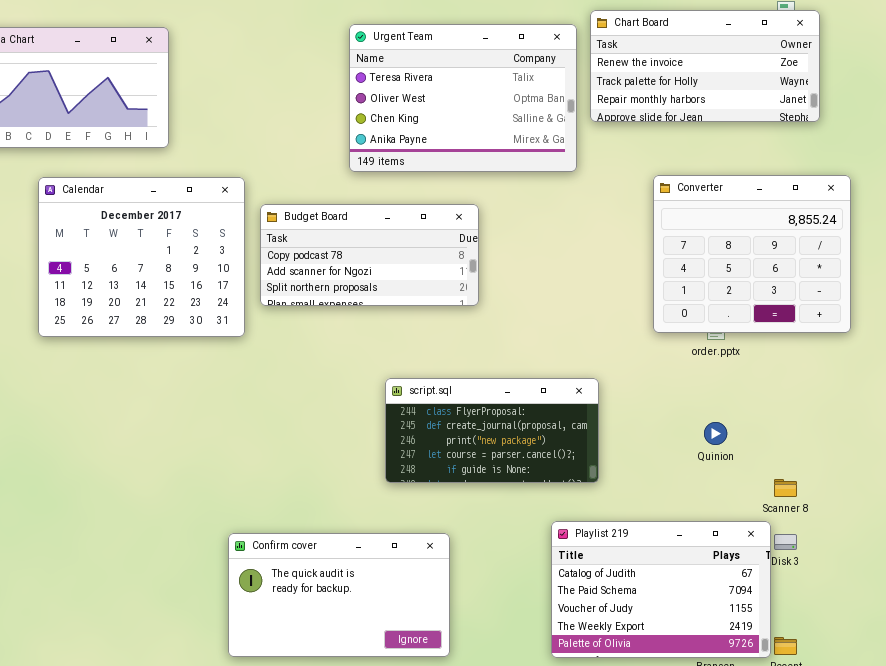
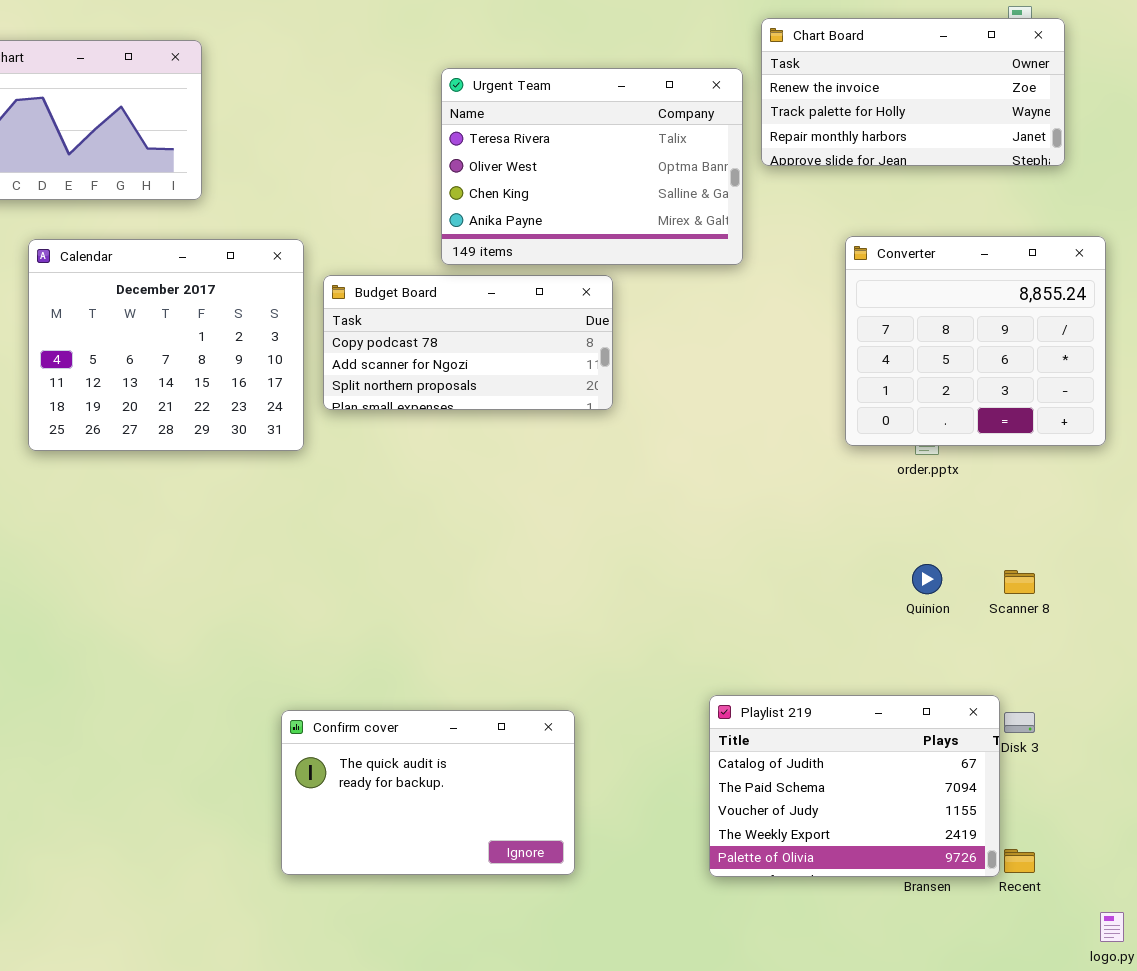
Urgent Team: [349,24,577,172] -> [441,68,743,265], moved
script.sql: [385,378,599,483] -> none, closed
Scanner 8: [774,479,797,497] -> [1004,570,1035,594], moved

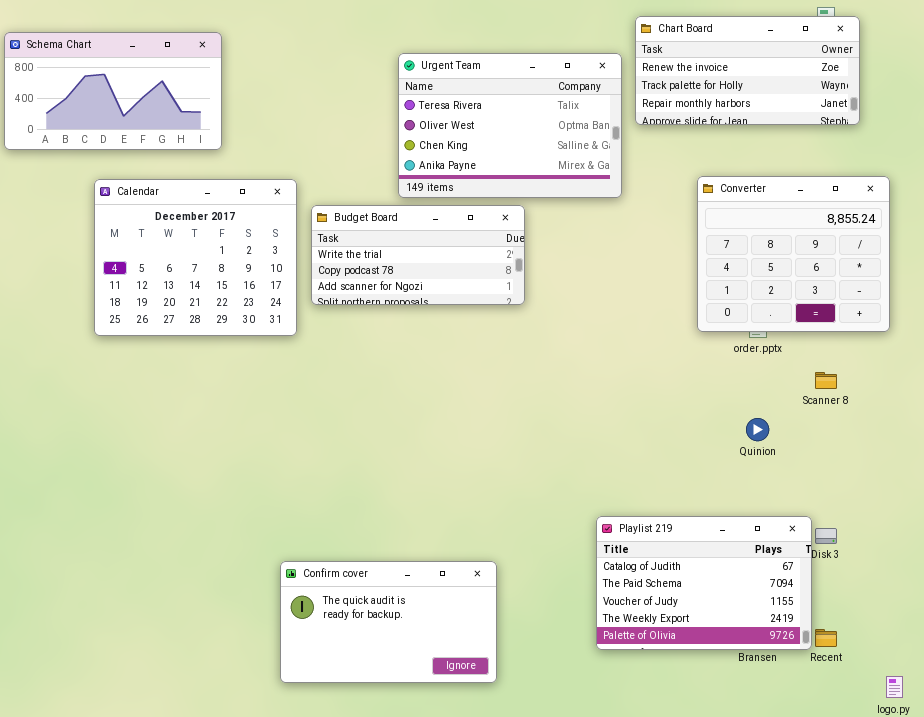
Budget Board: [323,275,613,410] -> [311,205,525,305], scrolled up 1 row
Scanner 8: [1004,570,1035,594] -> [815,372,837,389], moved
Confirm cover: [281,710,575,875] -> [280,561,497,683], moved

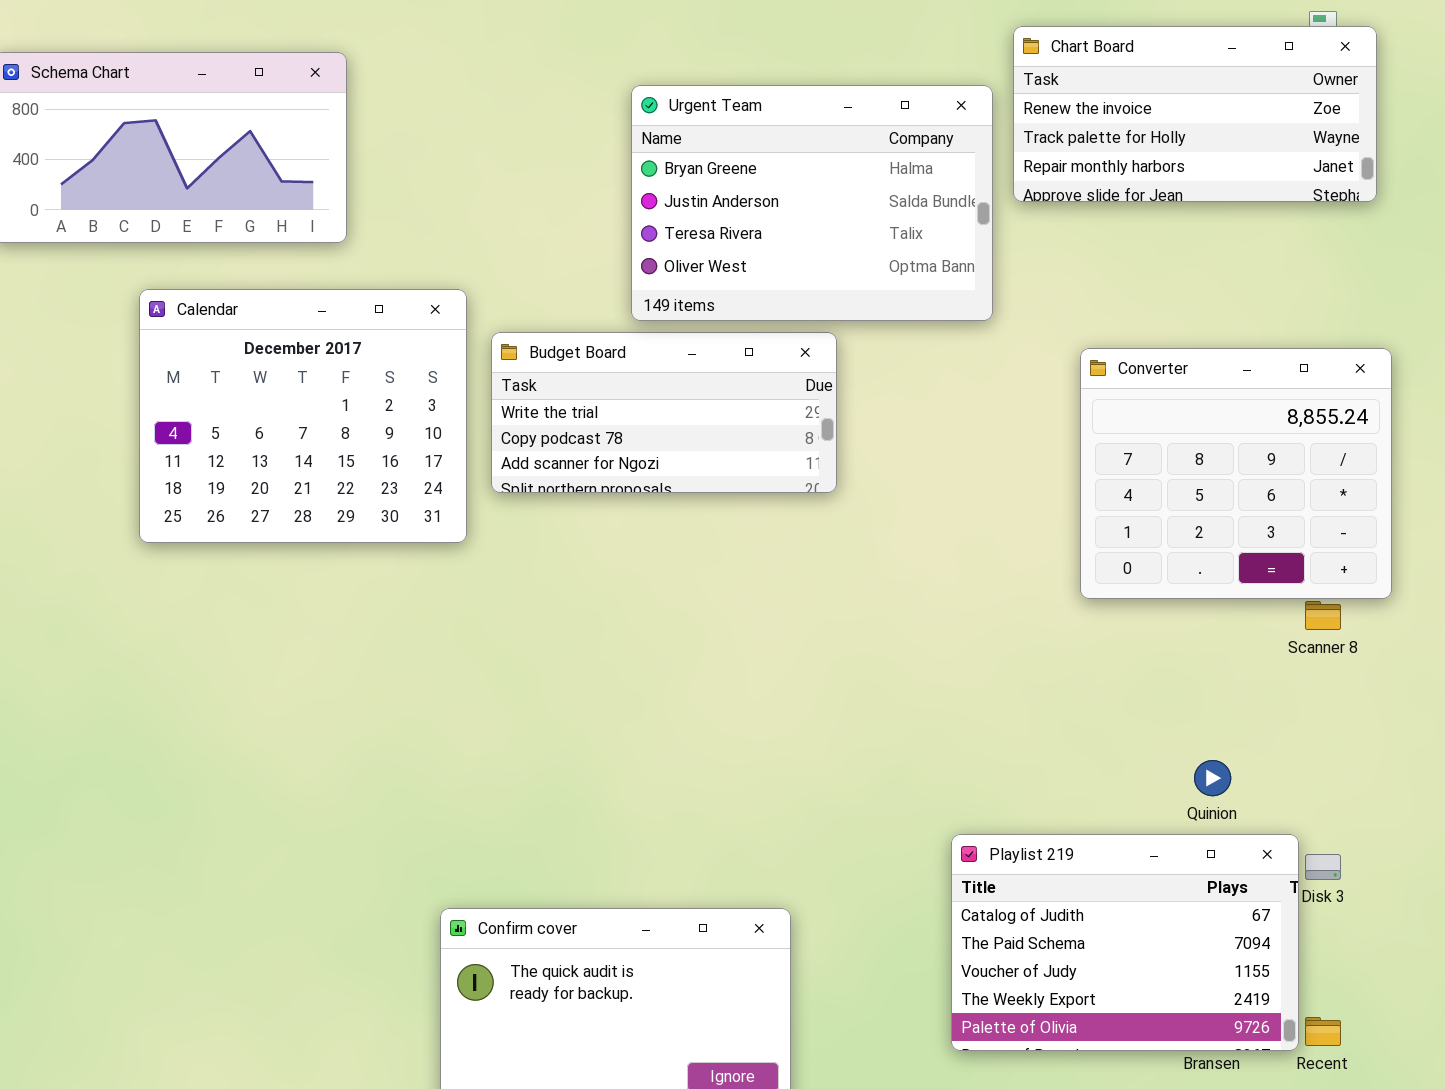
Urgent Team: [398,53,622,198] -> [631,85,993,321], scrolled up 2 rows
Converter: [697,176,890,332] -> [1080,348,1392,599], moved
Quinion: [746,418,769,441] -> [1194,760,1231,796], moved

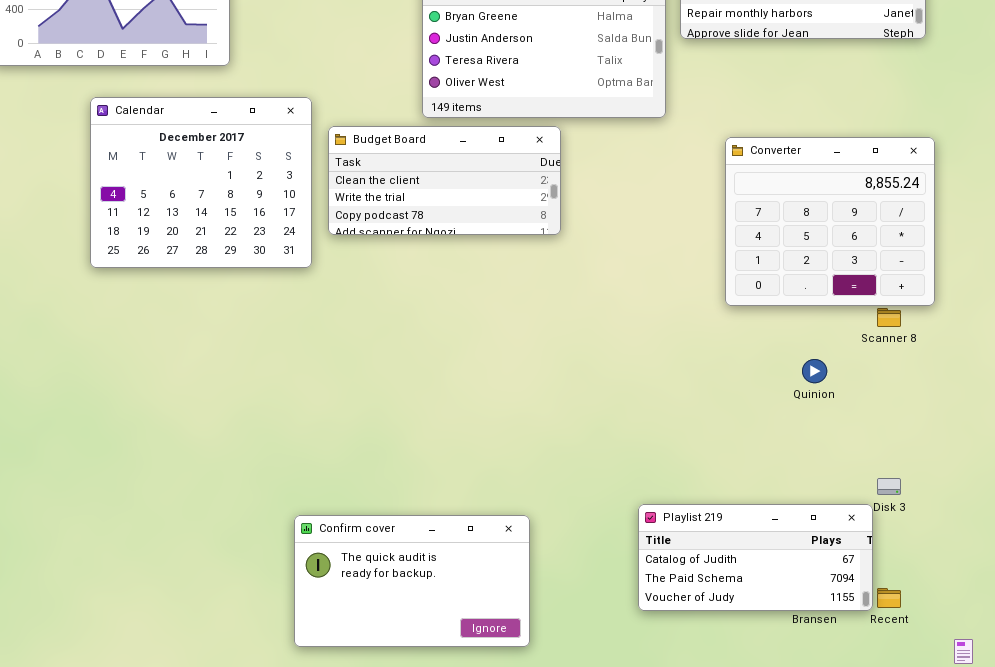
Budget Board: [491,332,837,493] -> [328,126,561,235], scrolled up 1 row
Quinion: [1194,760,1231,796] -> [802,359,827,383], moved
Playlist 219: [951,834,1299,1051] -> [638,504,873,611], resized

